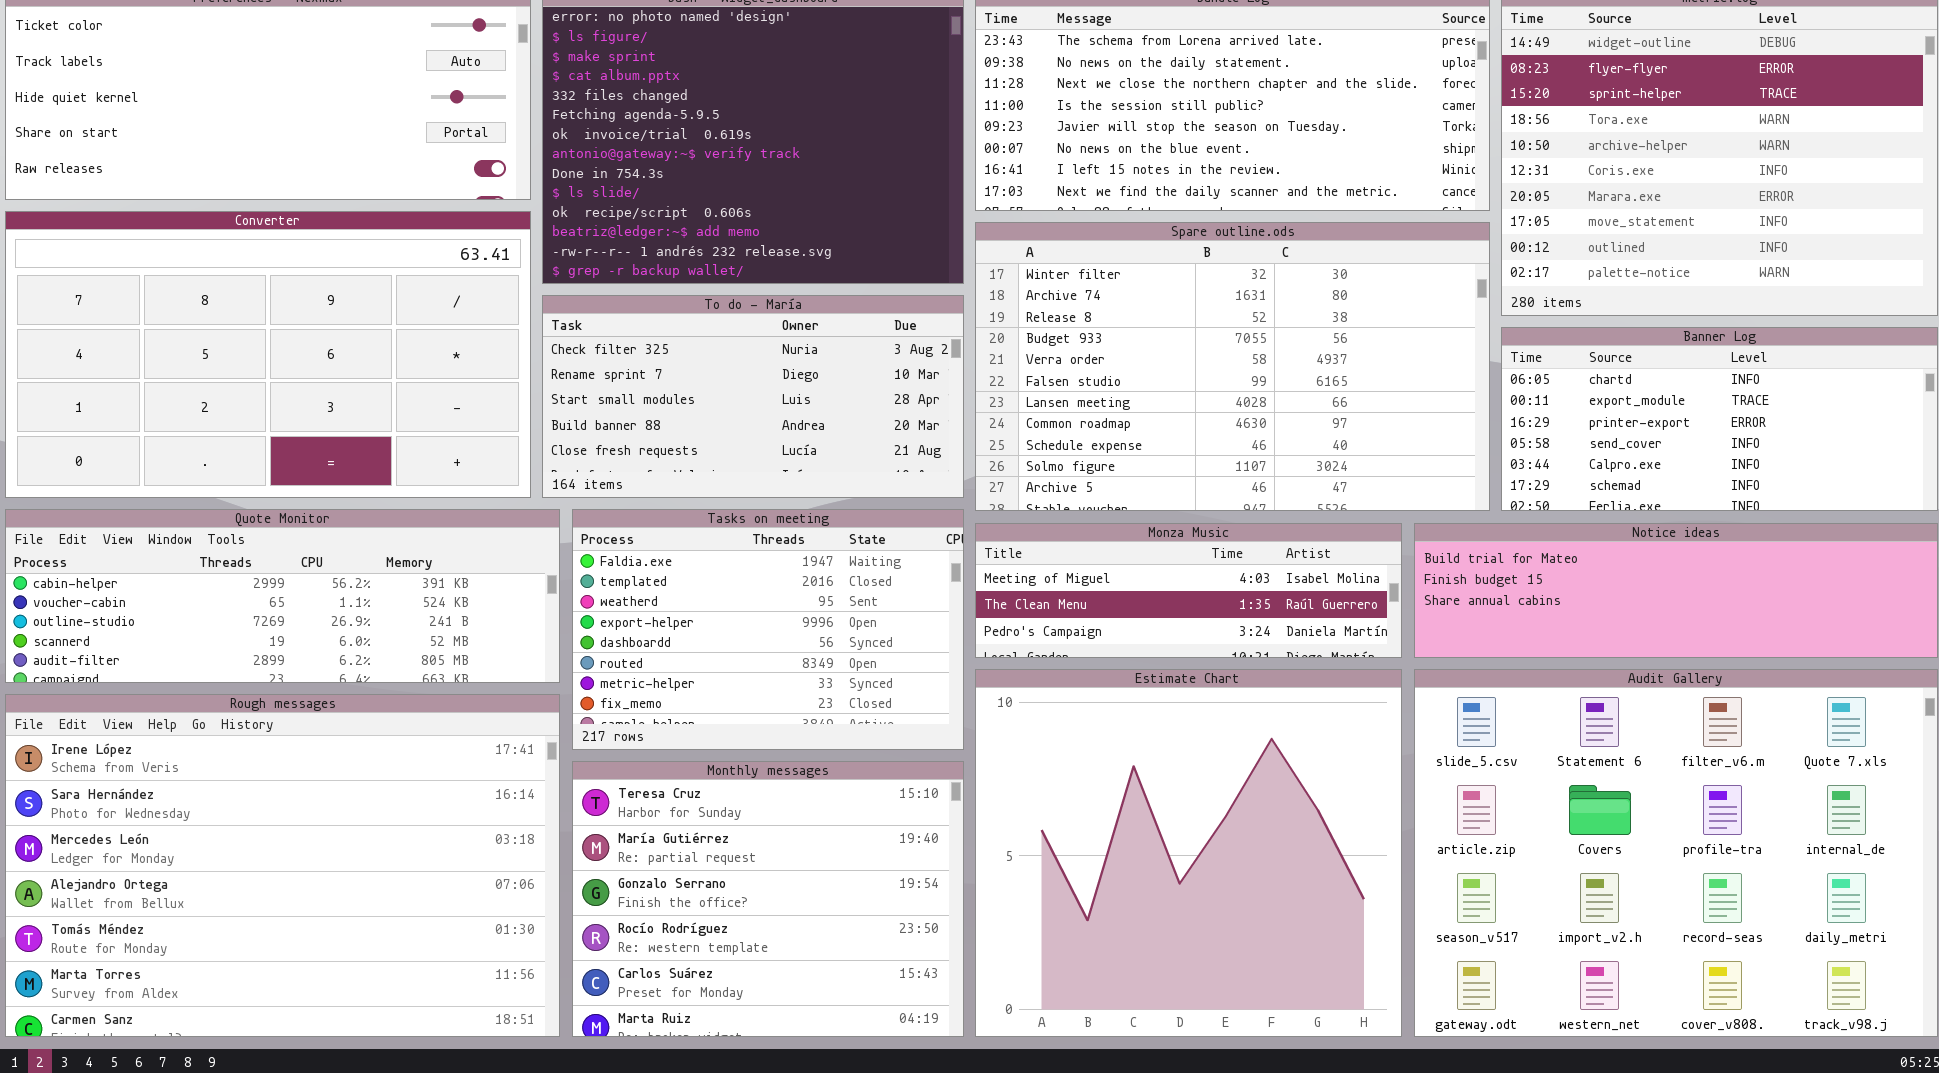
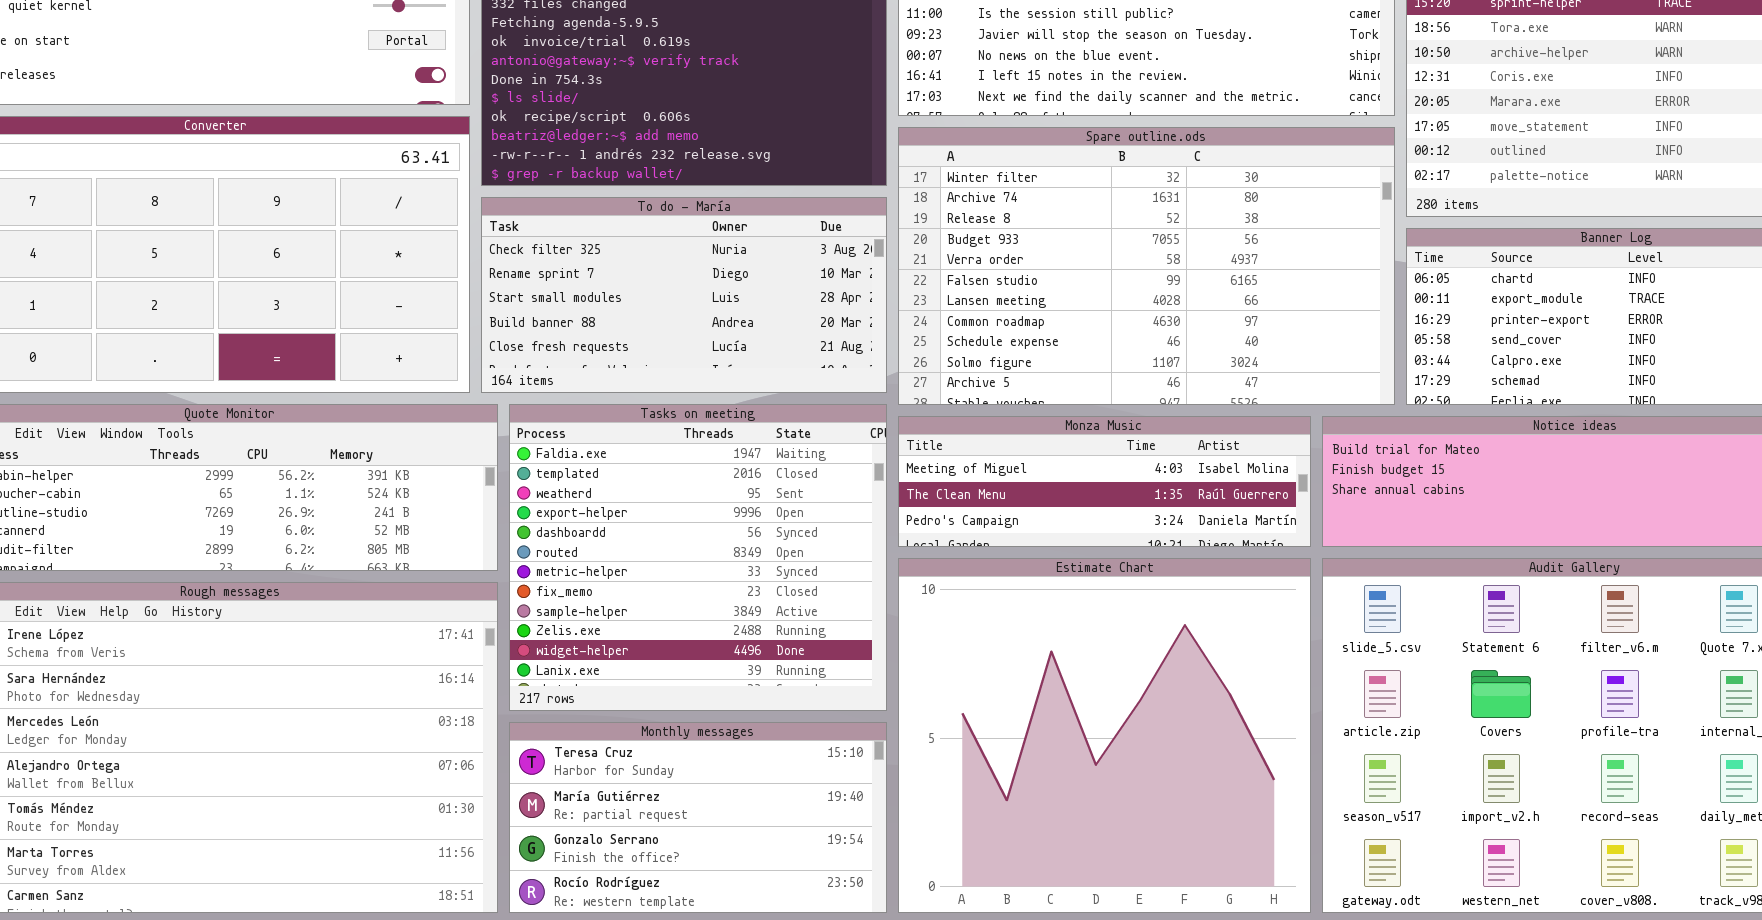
Tasks on meeting: [572,509,964,750] -> [509,404,887,711], resized
Monthly messages: [572,761,964,1037] -> [509,722,887,913], resized

